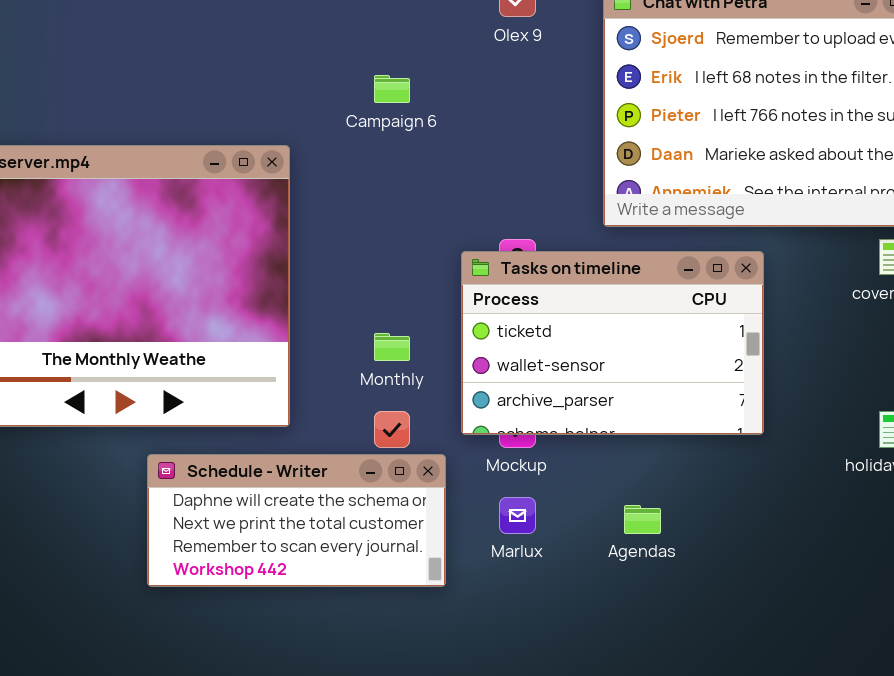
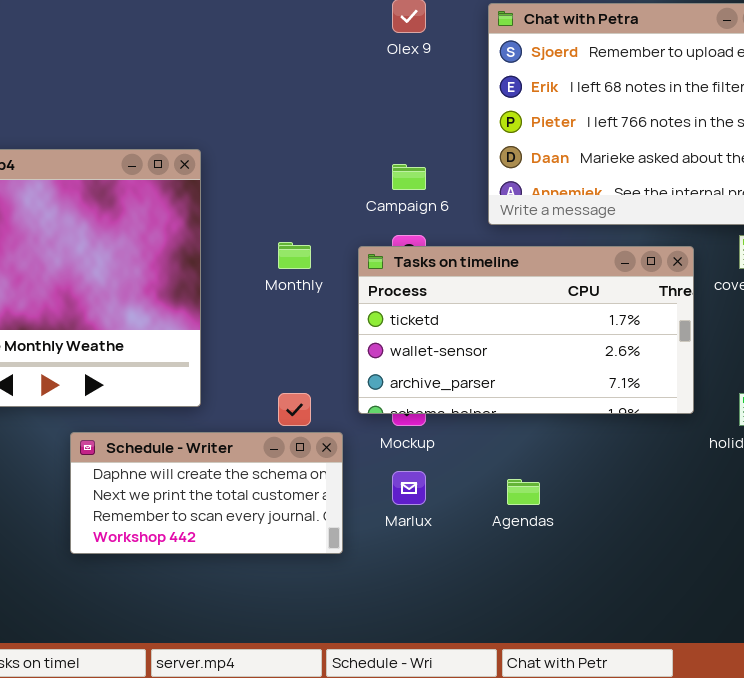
Campaign 6: [374,75,410,103] -> [392,164,426,190], moved
Tasks on timeline: [461,251,764,435] -> [358,246,694,414], resized
Monthly: [374,333,410,361] -> [278,242,311,269], moved

